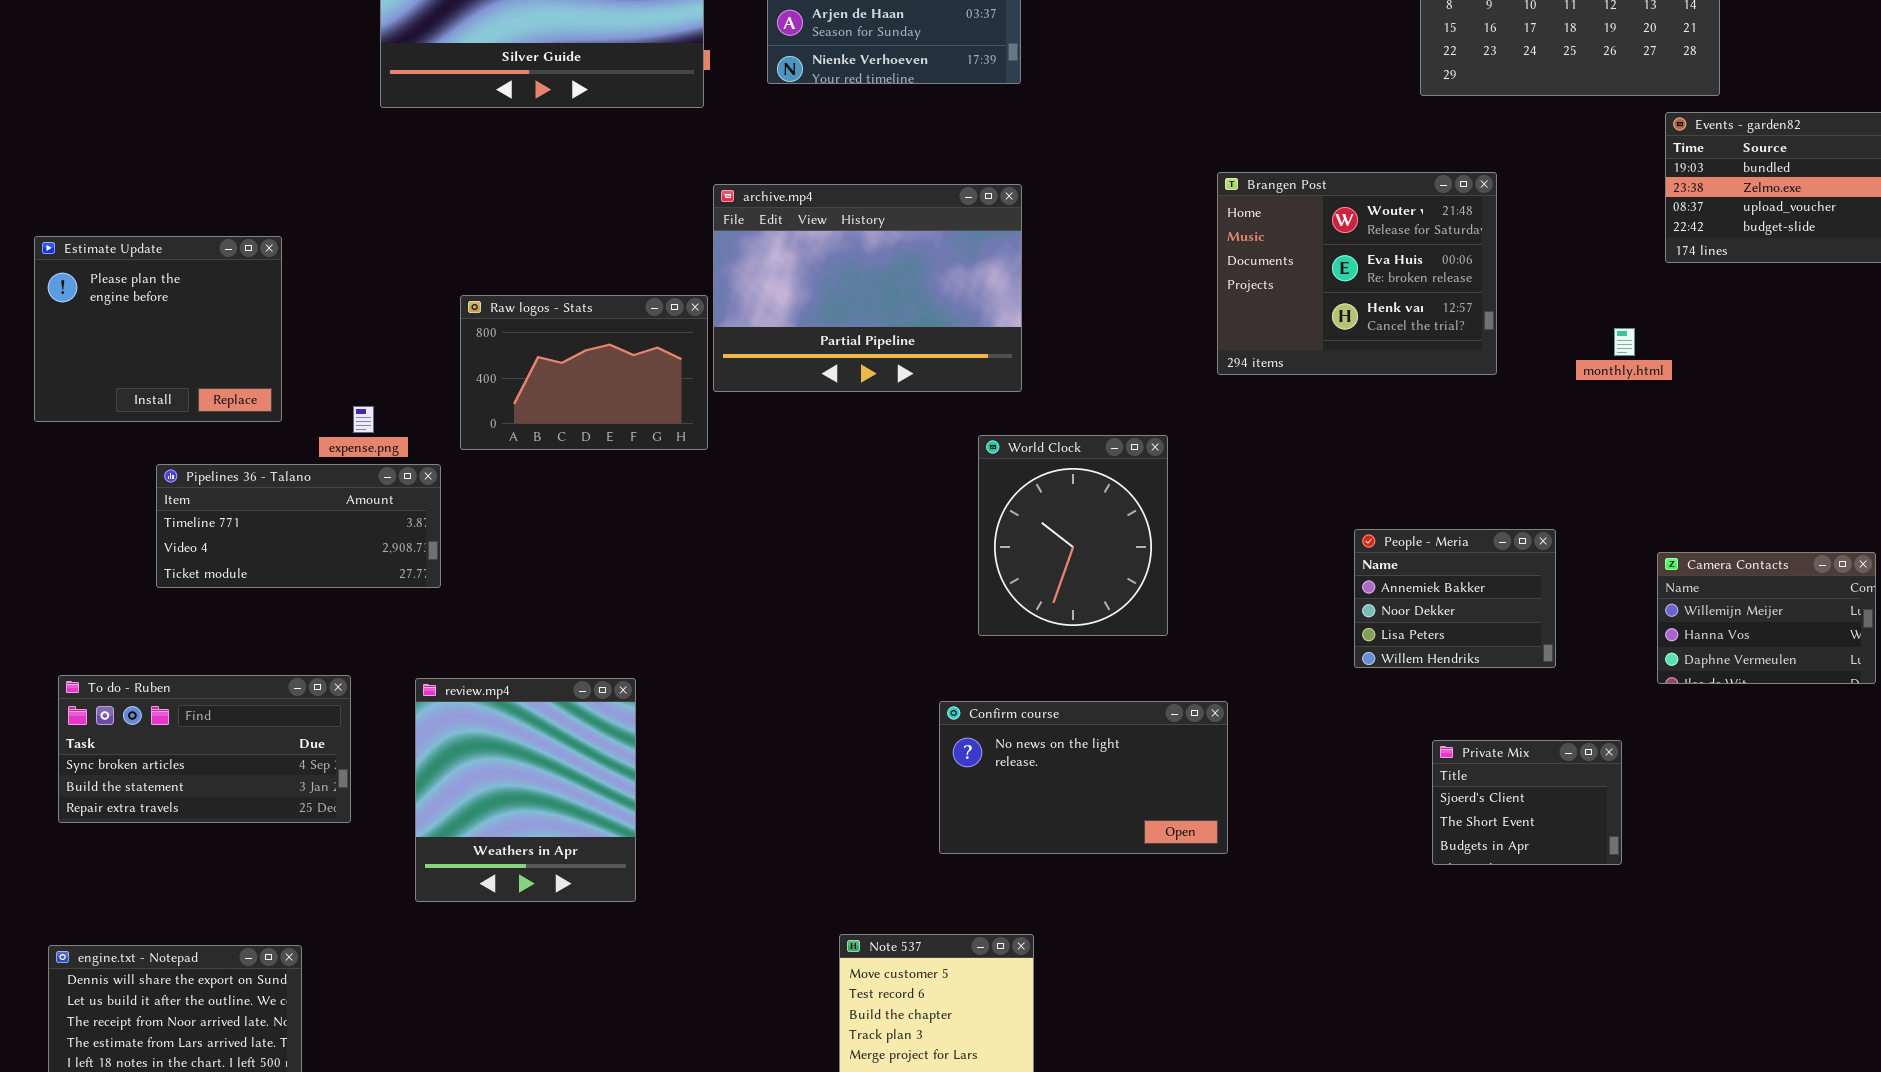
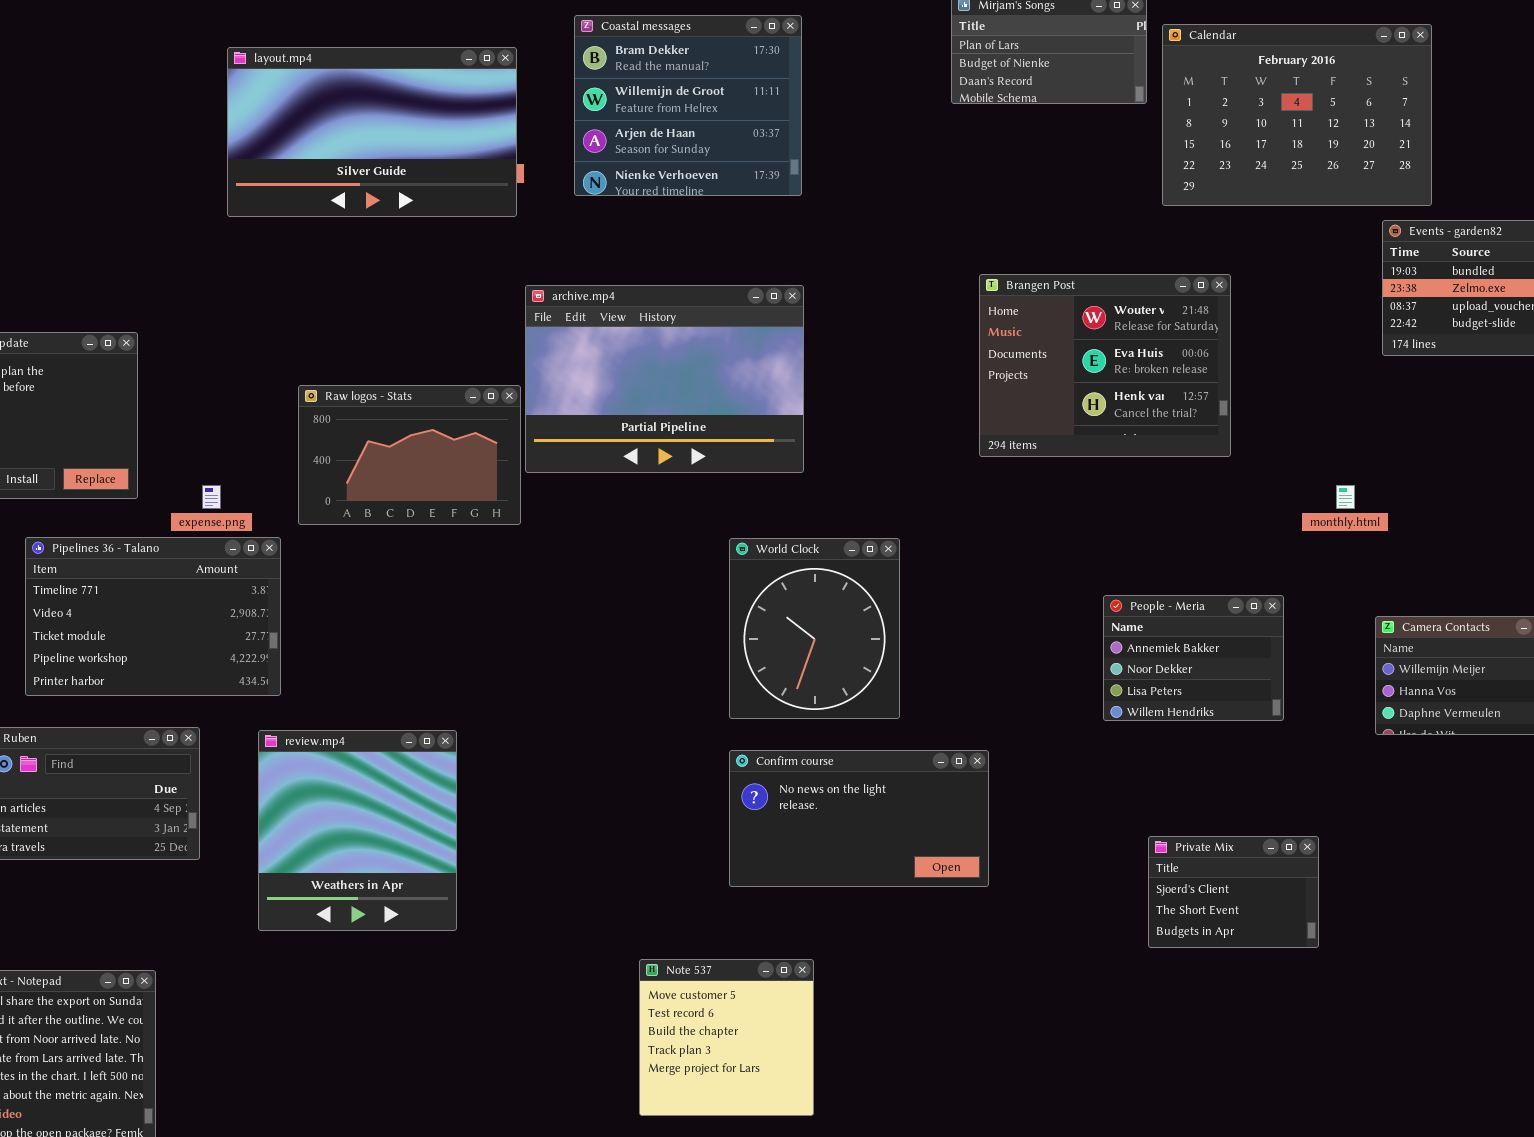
monthly.html: [1614,328,1635,356] -> [1336,485,1355,509], moved
World Clock: [978,435,1168,636] -> [729,538,900,719], moved
Pipelines 36 - Talano: [156,464,441,588] -> [25,537,281,696], resized
Private Mix: [1432,740,1622,865] -> [1148,836,1319,948], moved

